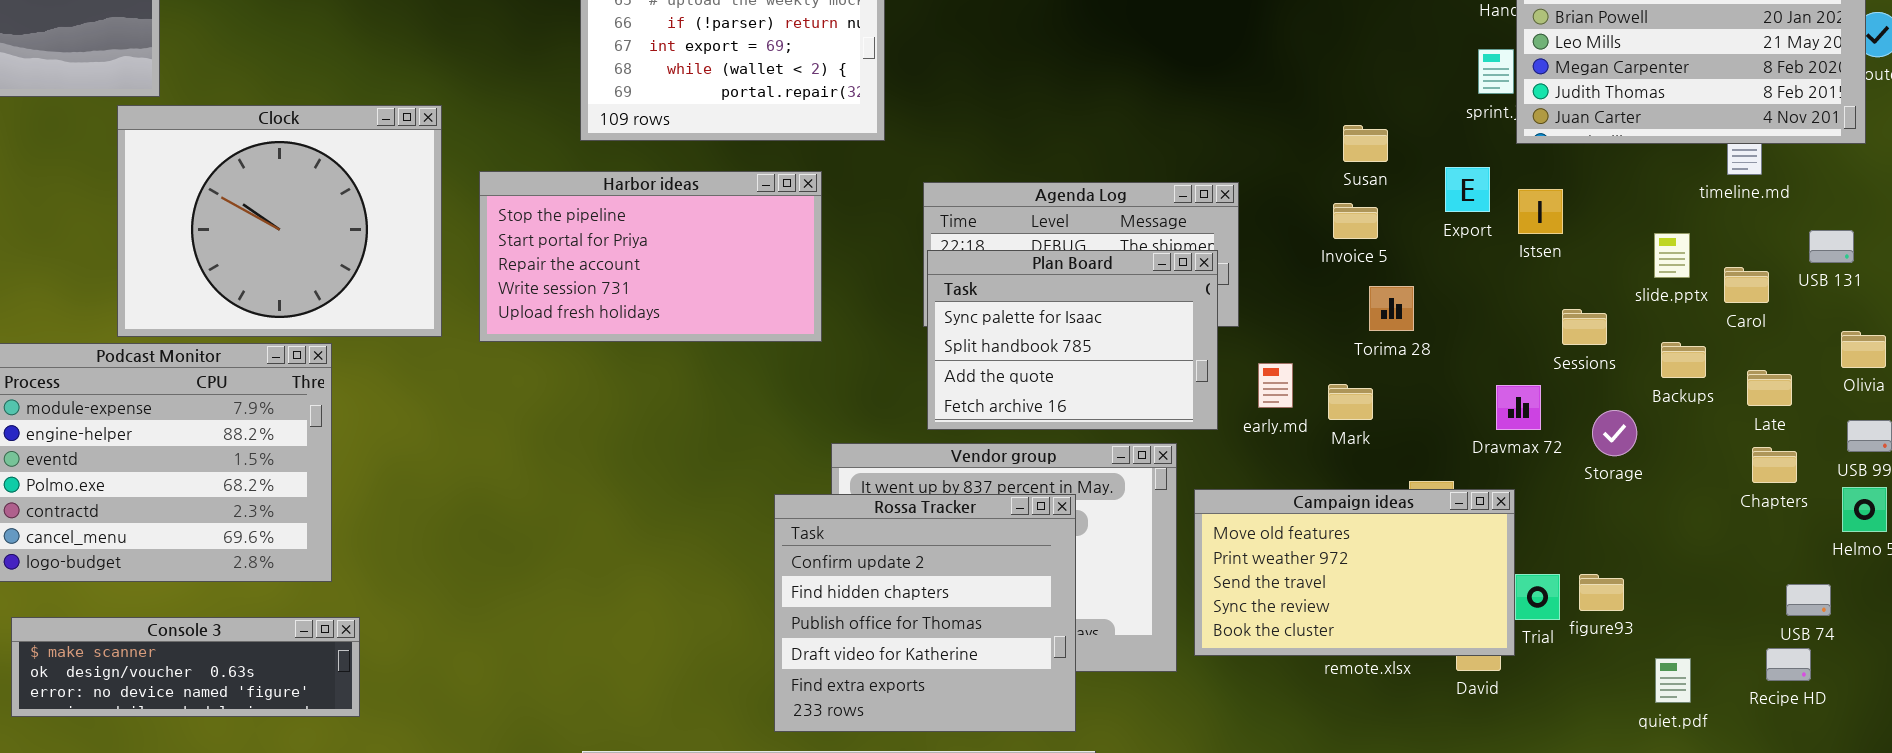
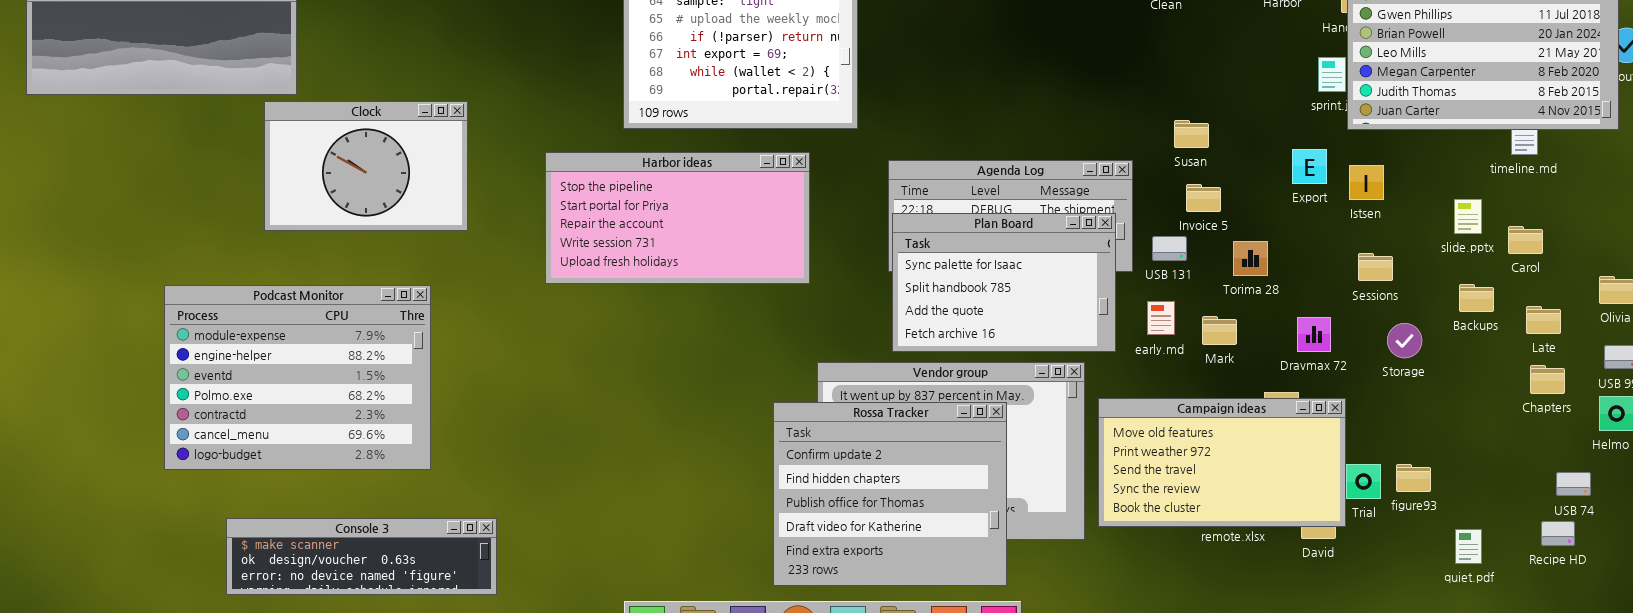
Clock: [117,105,442,337] -> [264,101,468,231], resized
Susan: [1343,125,1388,162] -> [1174,120,1209,148], moved
Invoice 5: [1333,203,1378,239] -> [1186,184,1221,212], moved
USB 131: [1809,230,1854,263] -> [1152,236,1187,261], moved
Sessions: [1562,309,1607,345] -> [1358,253,1393,281], moved
Dravmax 72: [1496,385,1541,430] -> [1297,317,1331,352], moved
Storage: [1592,410,1637,456] -> [1387,323,1422,358], moved
Console 3: [11,617,360,717] -> [226,518,497,595], moved

